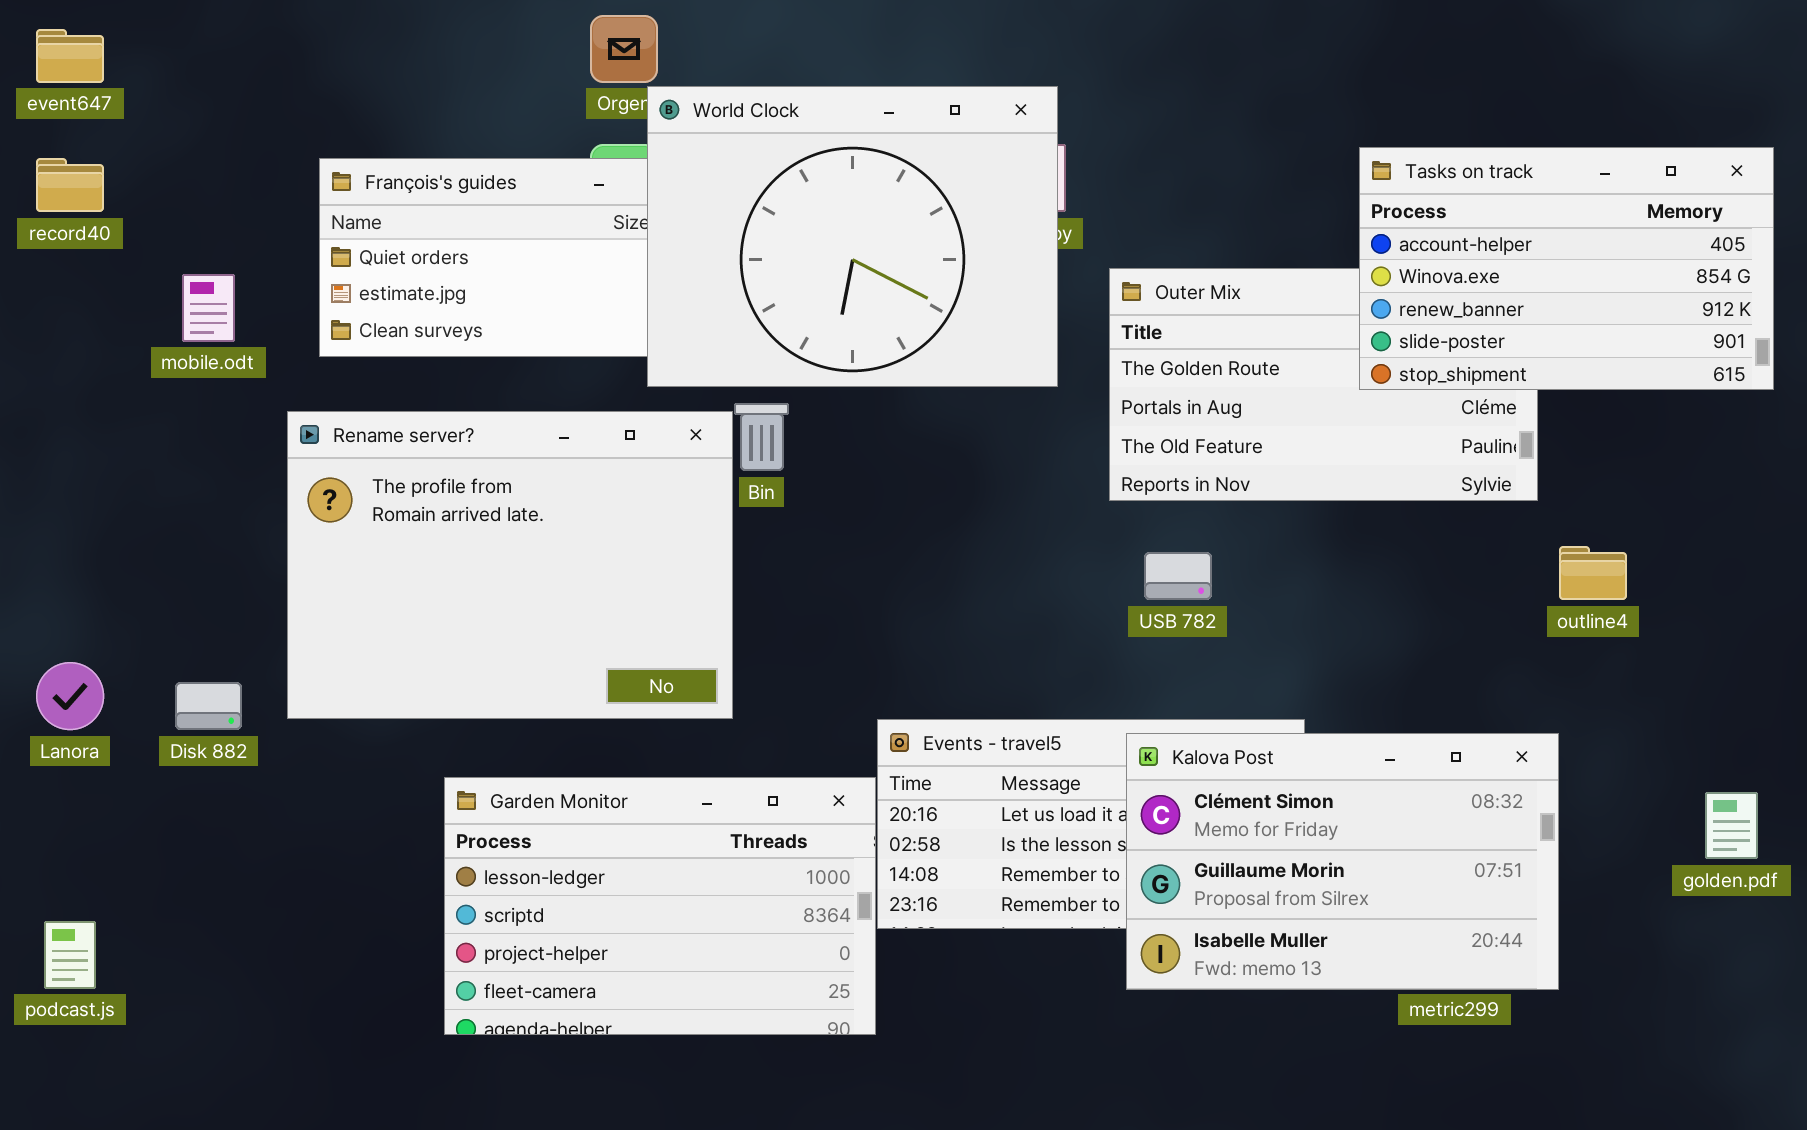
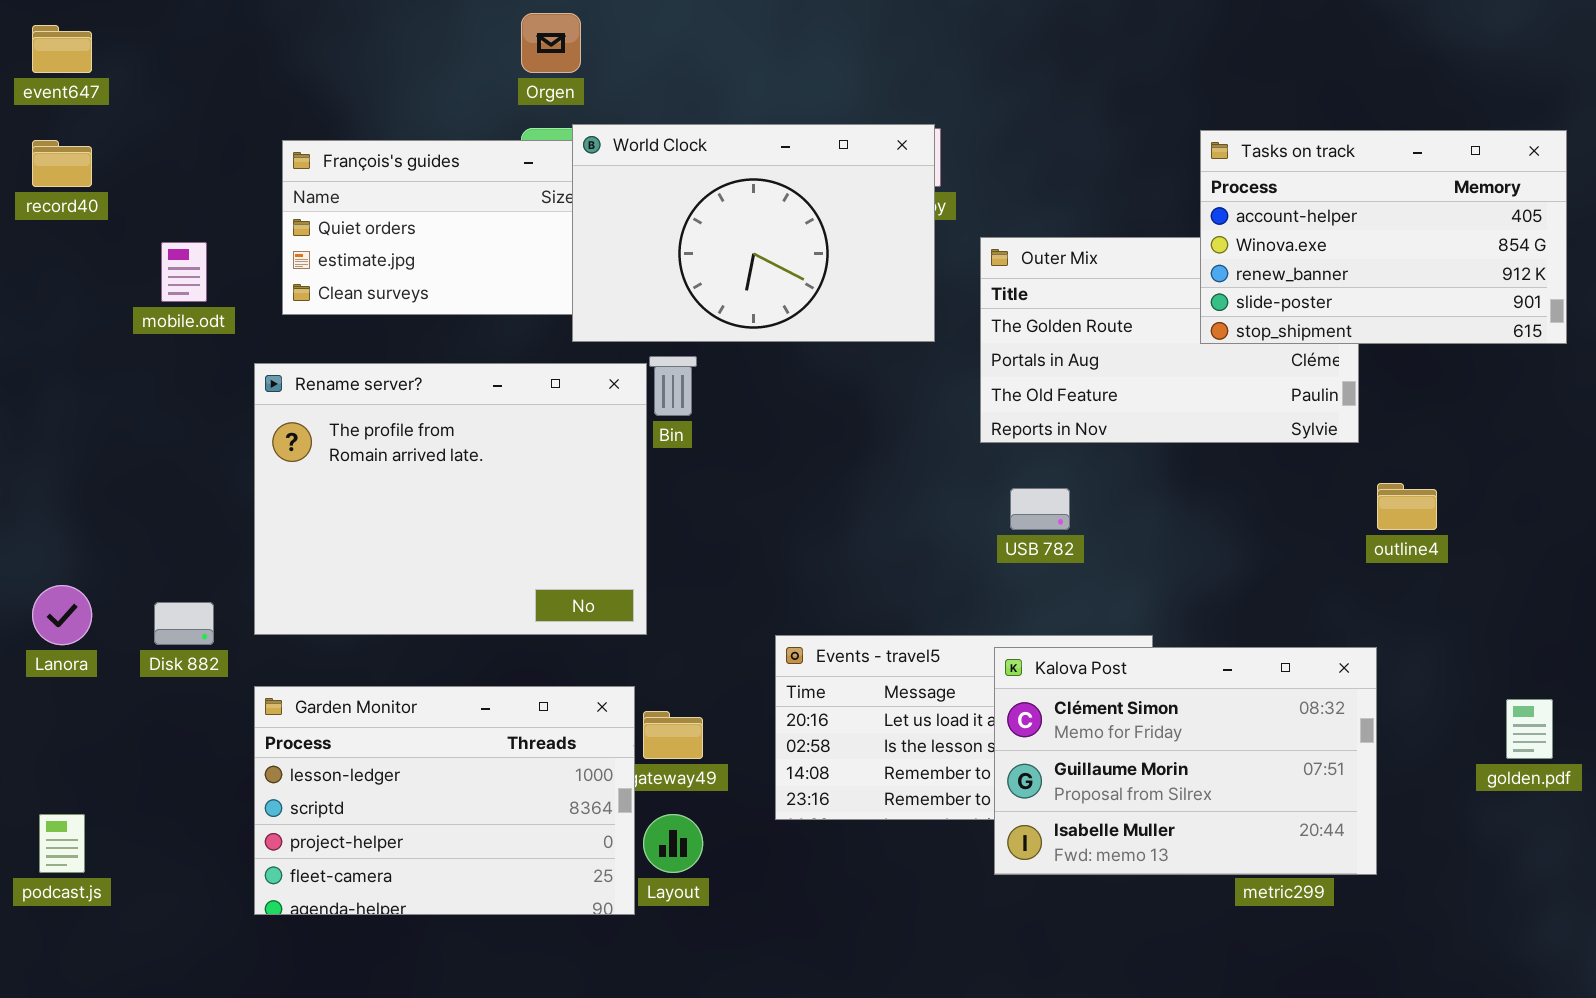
World Clock: [647,86,1058,387] -> [572,124,935,342], resized
Garden Monitor: [444,777,876,1035] -> [254,686,635,915], moved

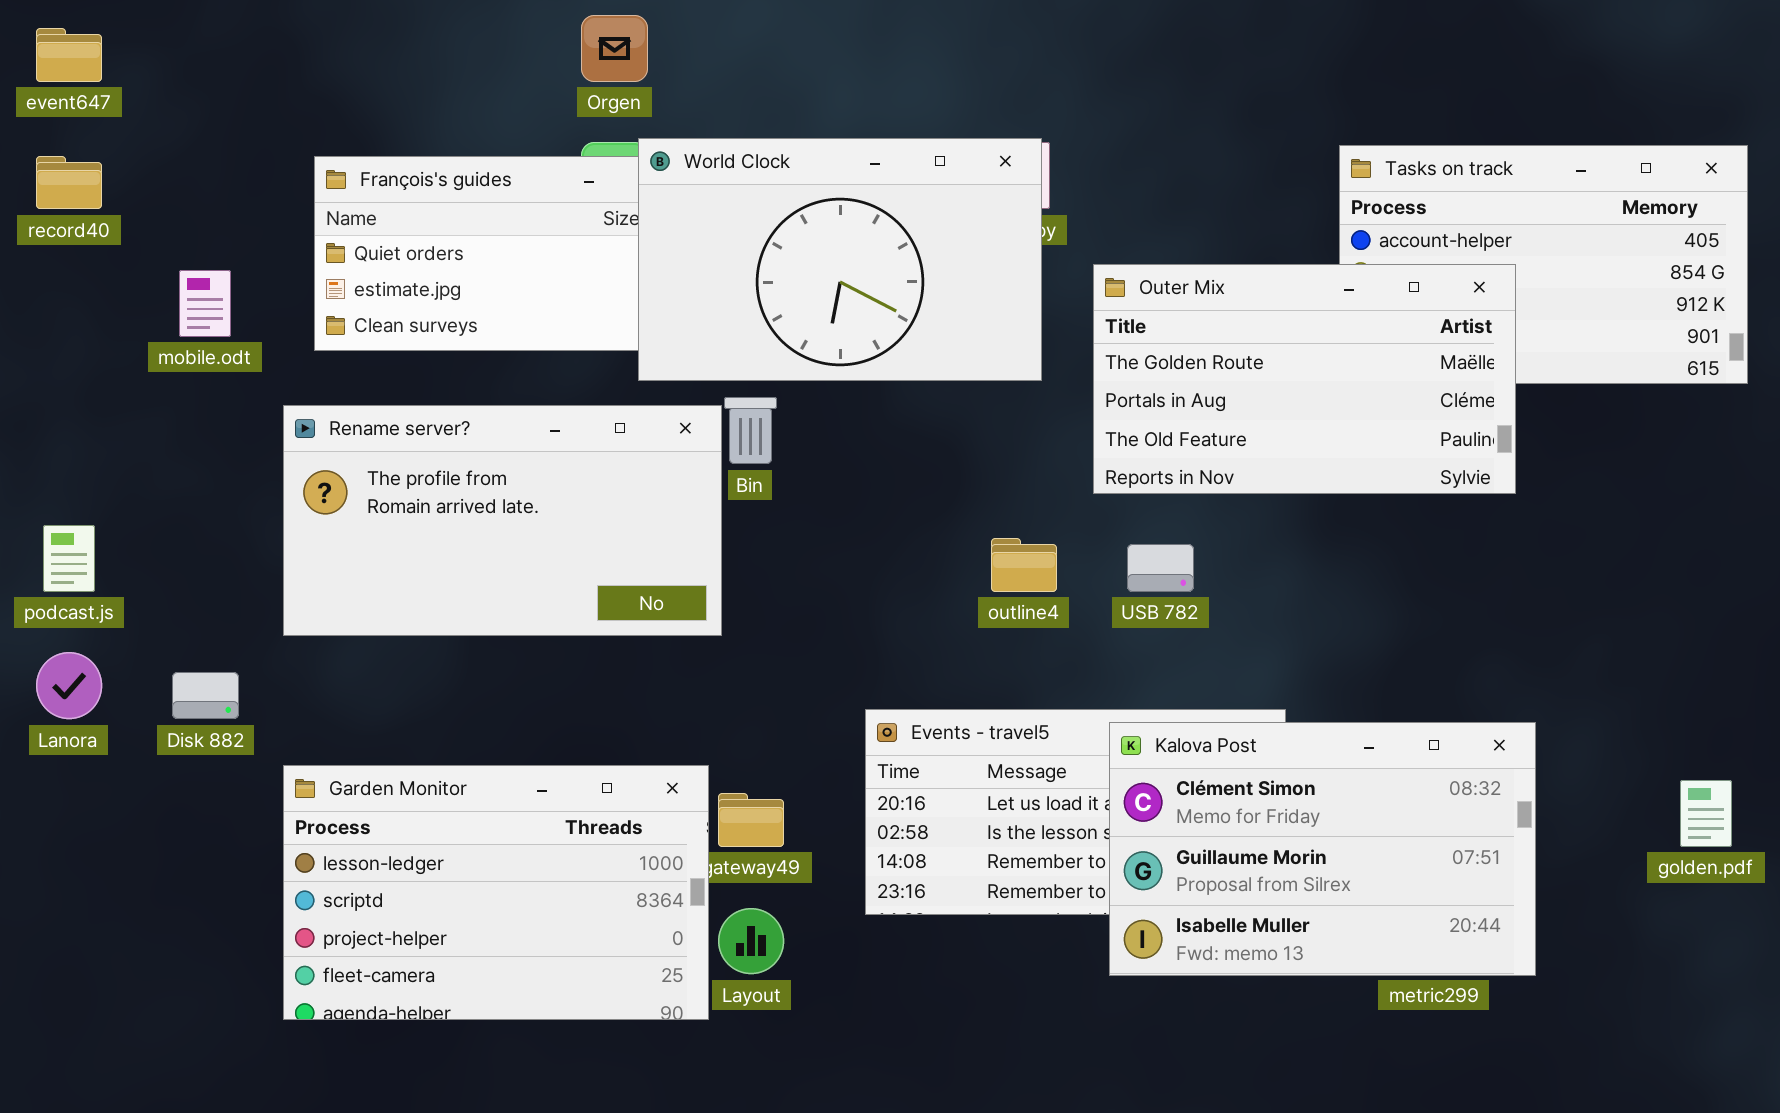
Outer Mix: [980,237,1359,443] -> [1093,264,1516,494], raised
Rename server?: [254,363,647,635] -> [283,405,722,636], resized
outline4: [1377,483,1437,530] -> [991,538,1057,592], moved
podcast.js: [39,814,85,873] -> [43,525,95,592], moved

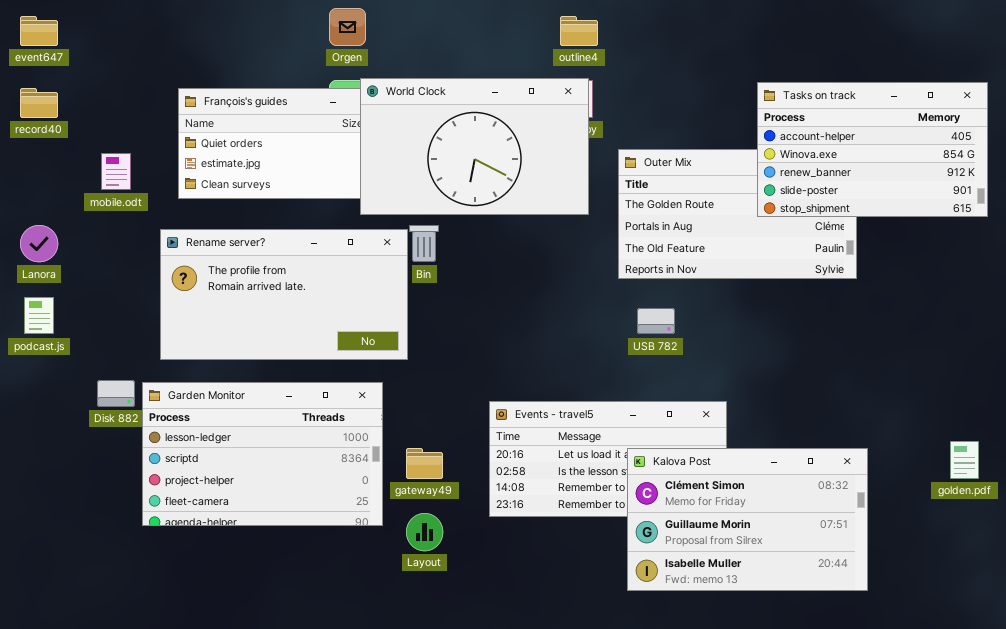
Tasks on track: [1339,145,1748,384] -> [757,82,988,217], raised
outline4: [991,538,1057,592] -> [560,16,598,46], moved
Lanora: [36,652,102,719] -> [20,225,58,262], moved
Kalova Post: [1109,722,1536,976] -> [627,448,868,591], moved
Garden Monitor: [283,765,709,1020] -> [142,382,383,526], moved

